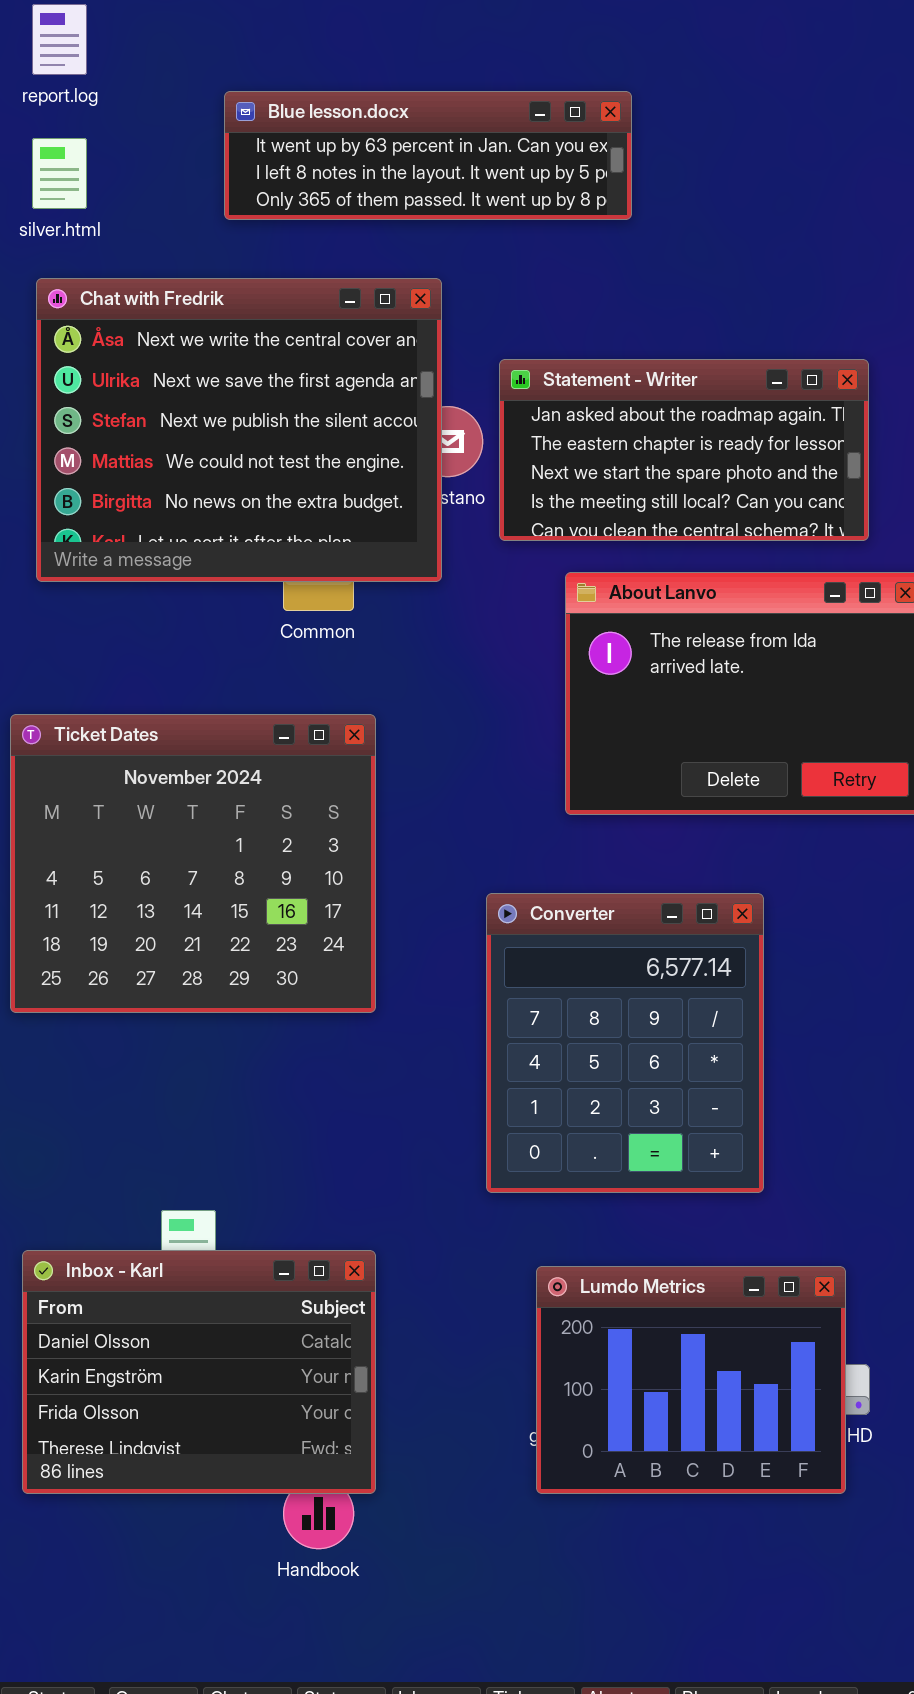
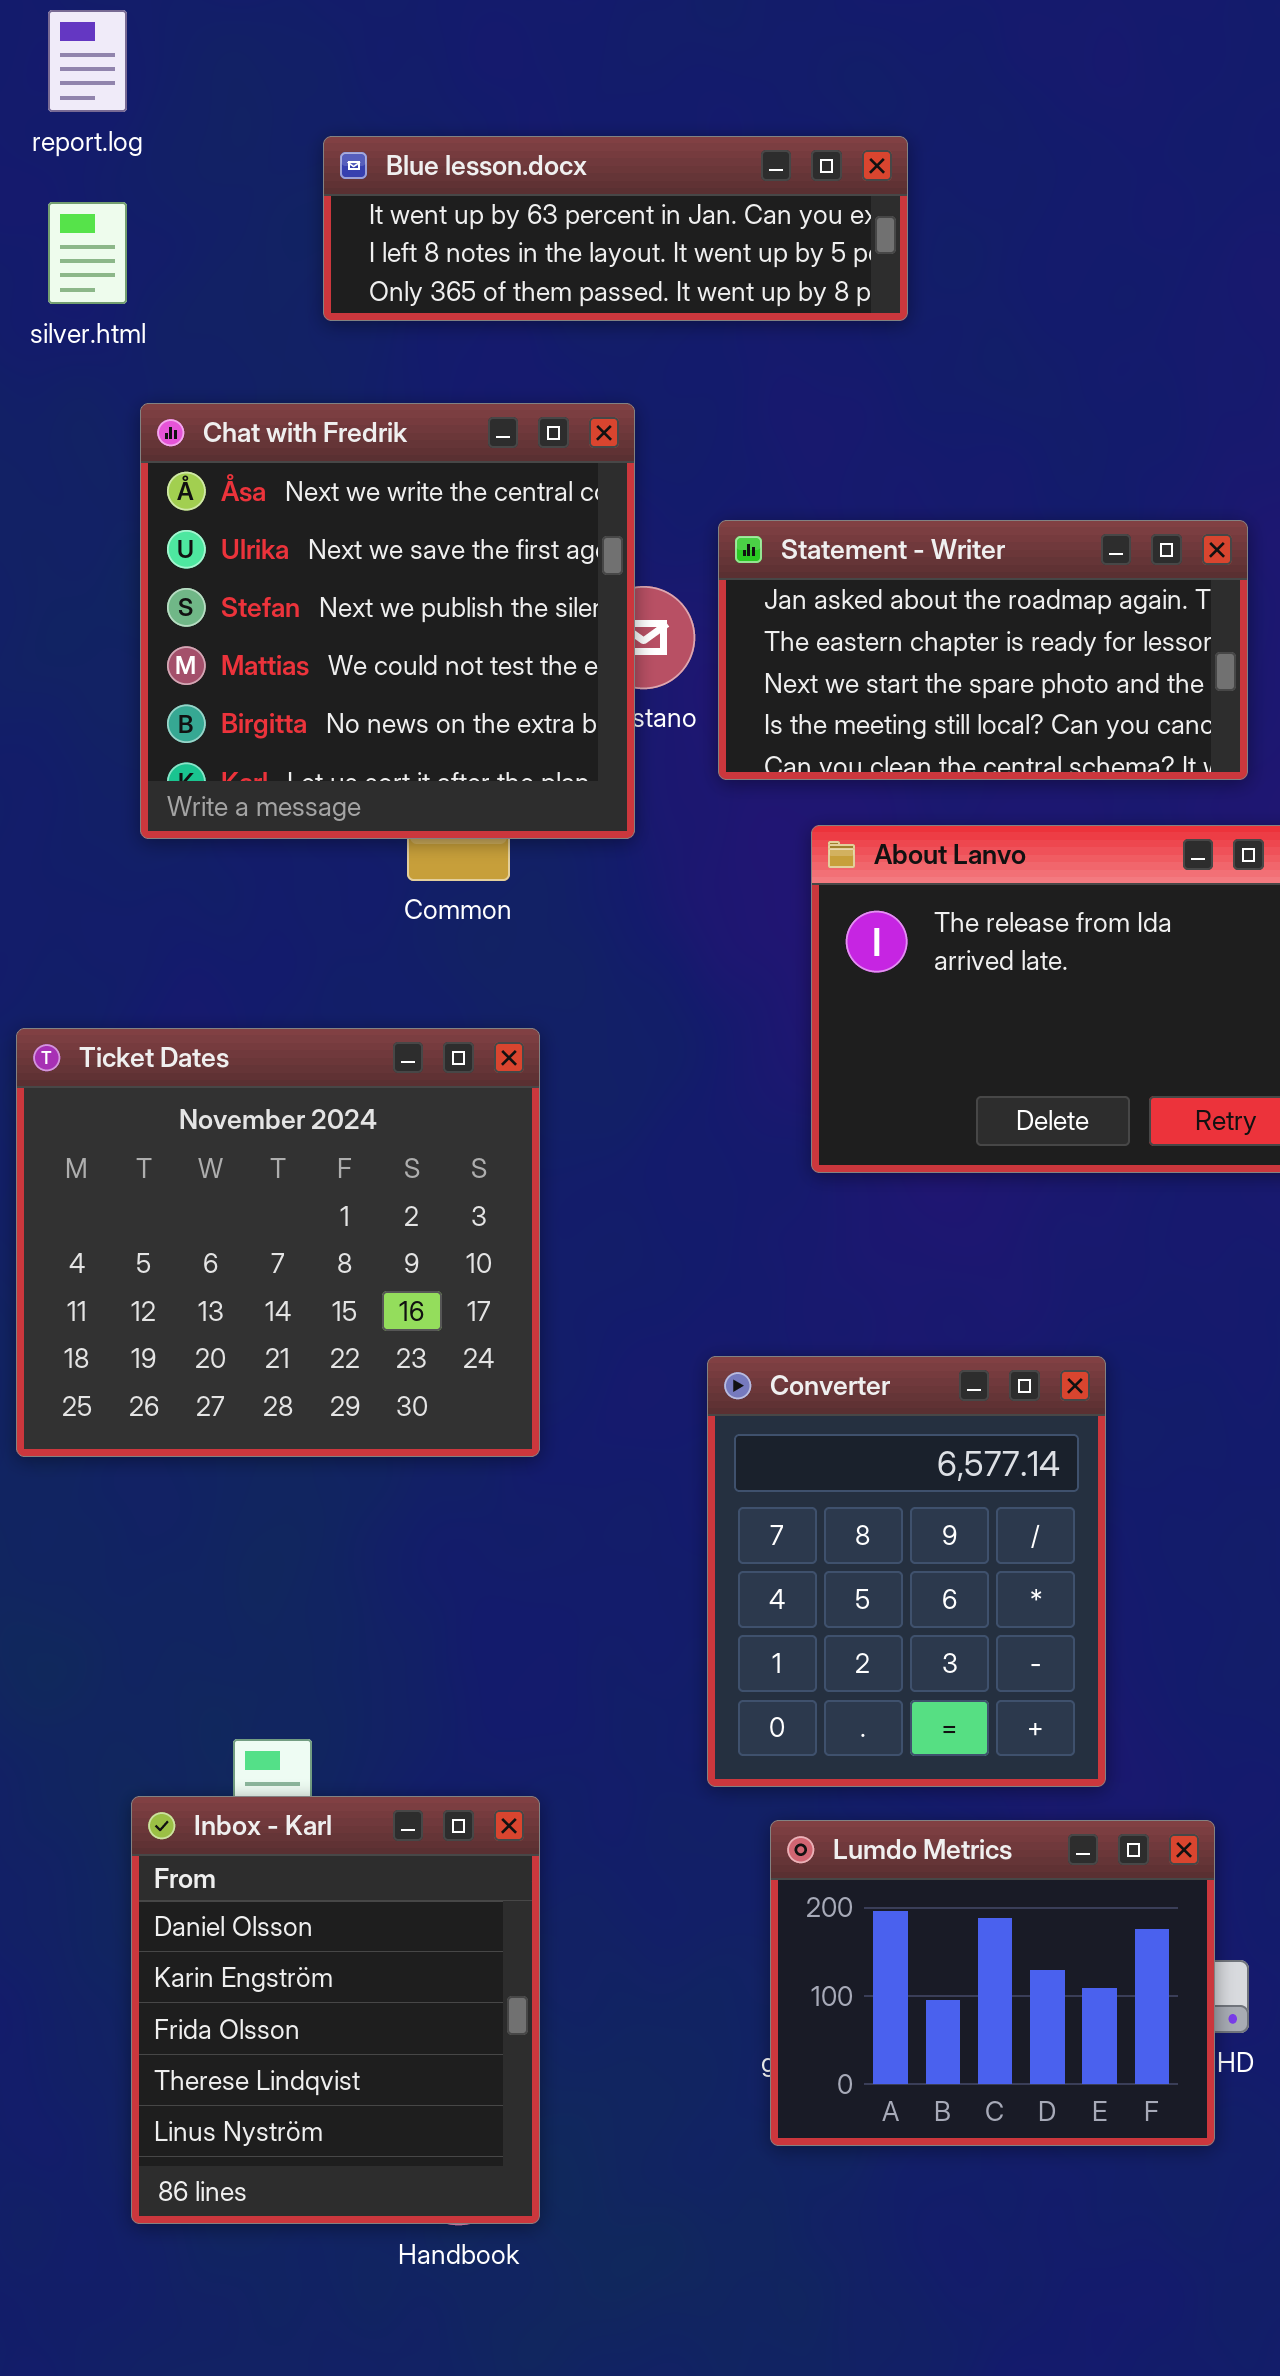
Chat with Fredrik: [36,278,442,582] -> [140,403,635,839], resized
Converter: [486,893,764,1193] -> [707,1356,1106,1787], moved
Inbox - Karl: [22,1250,376,1494] -> [131,1796,540,2224], resized

